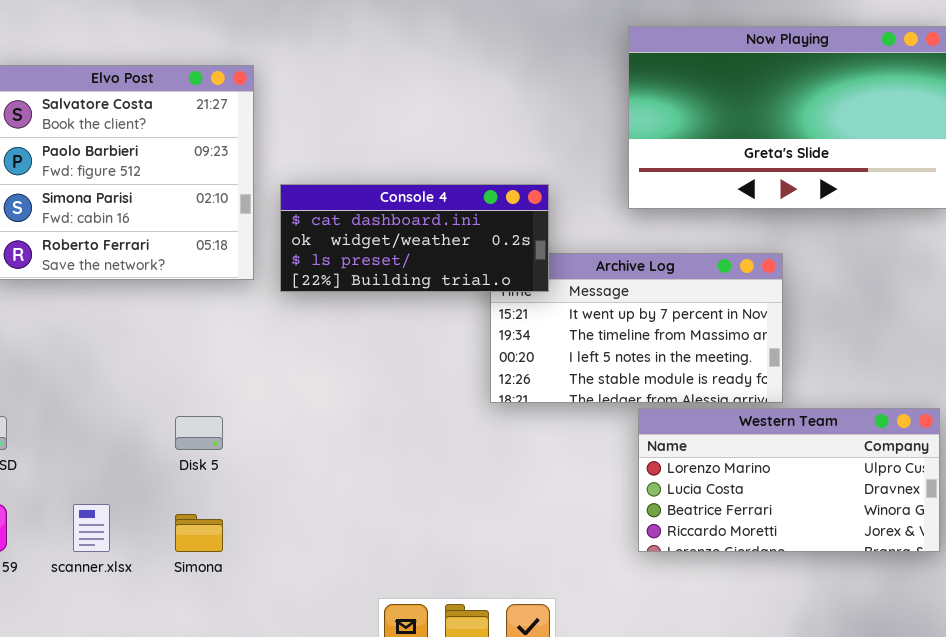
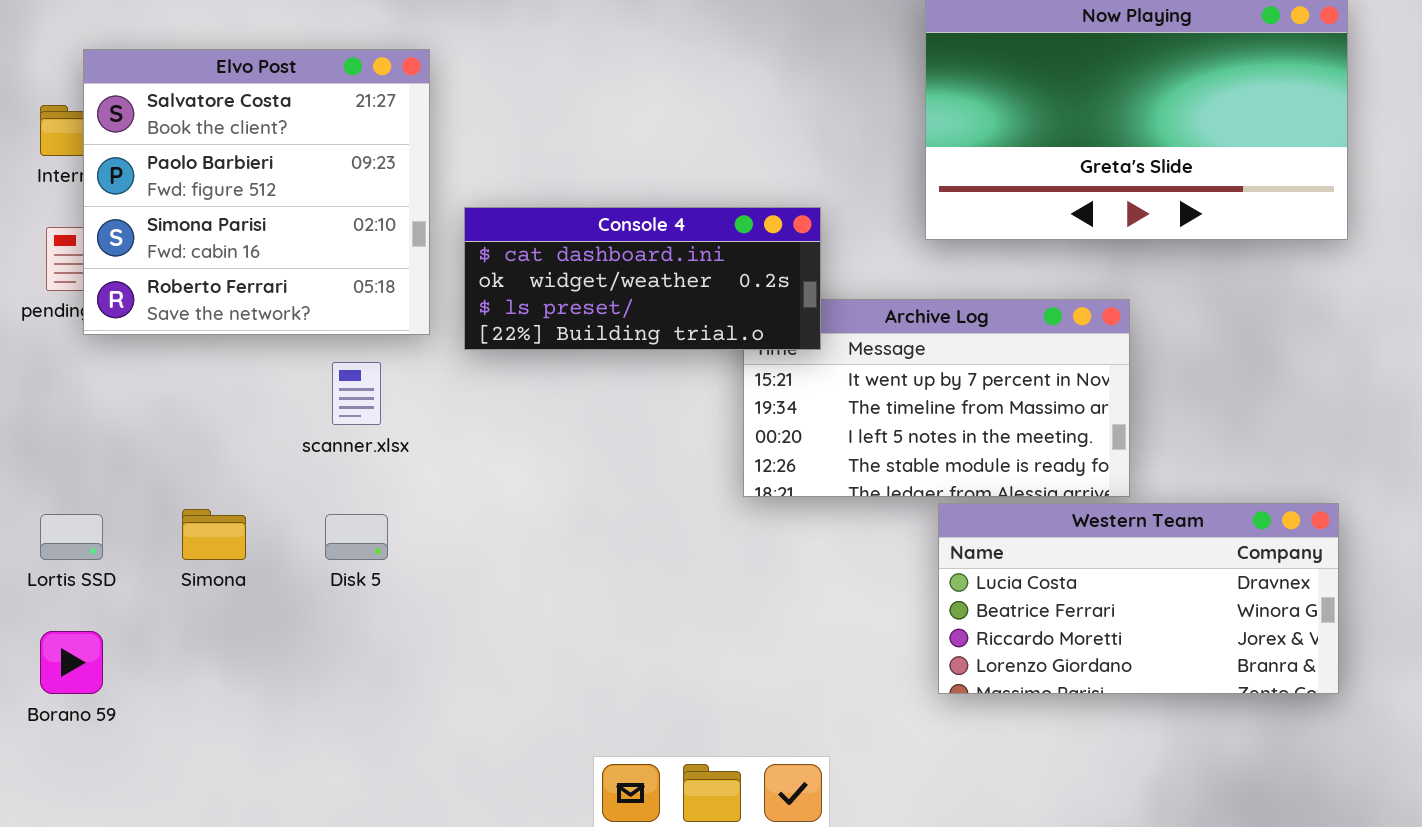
Western Team: [638,408,940,552] -> [938,503,1339,694], scrolled down 1 row
scanner.xlsx: [73,504,110,552] -> [332,362,381,425], moved
Simona: [175,514,223,552] -> [182,509,246,560], moved

